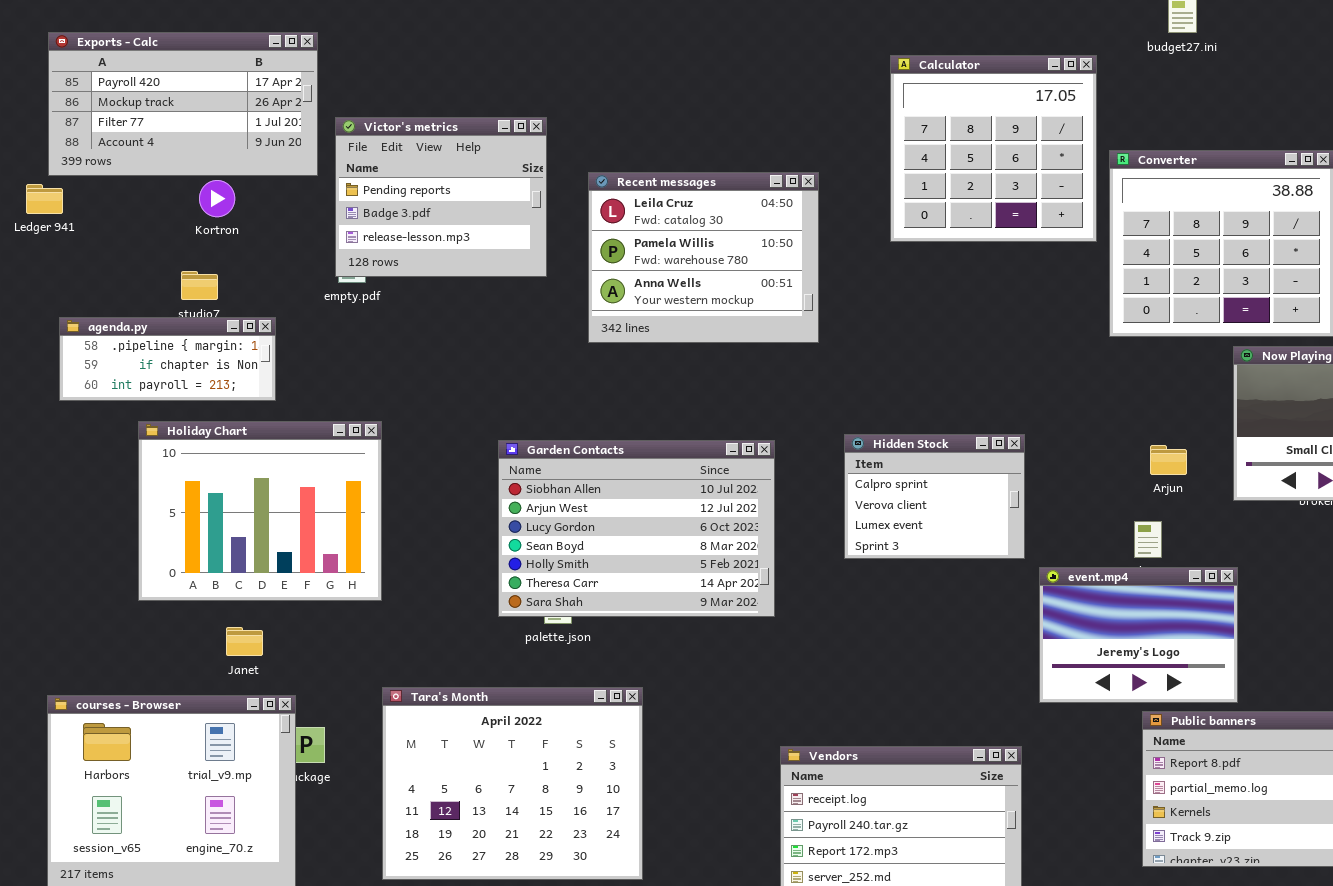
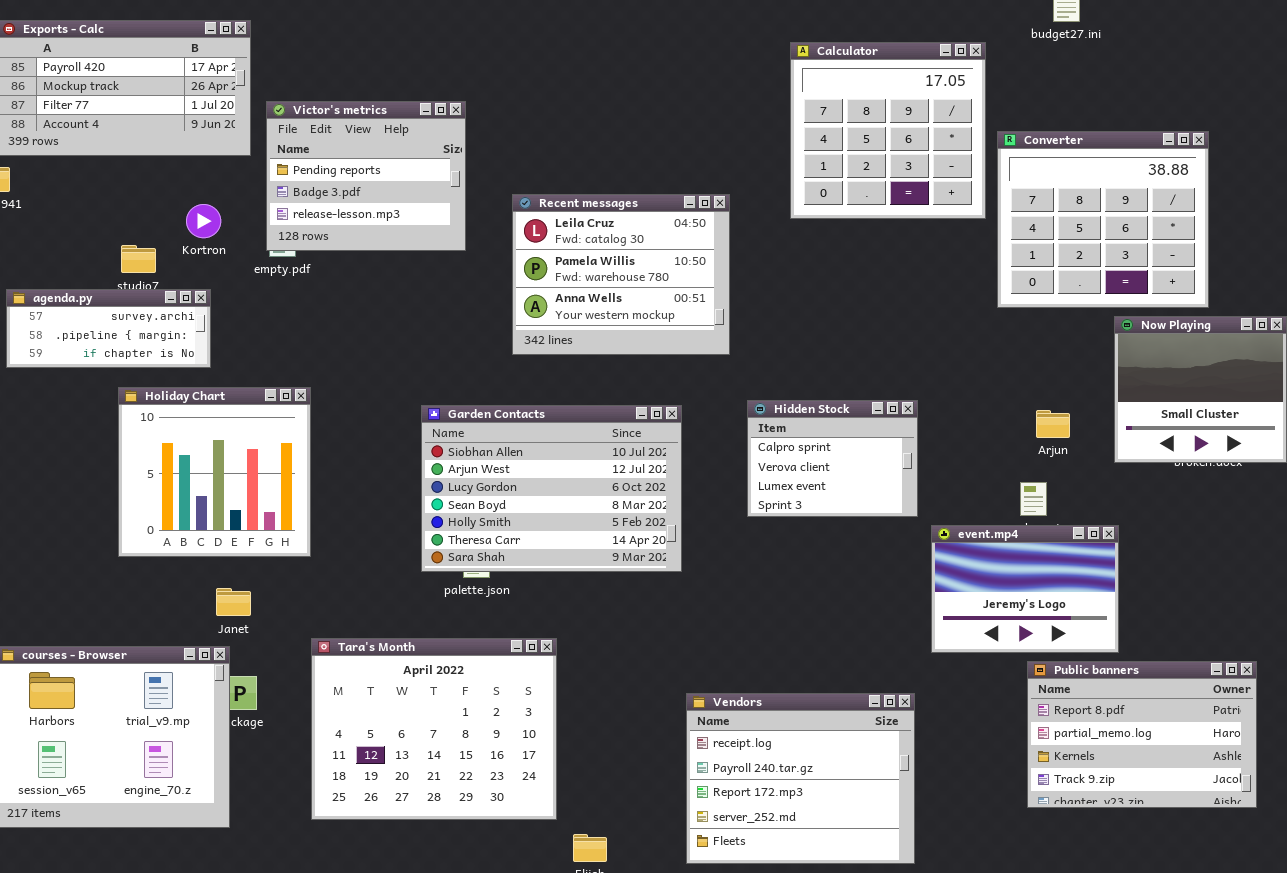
Recent messages: [588,172,819,343] -> [512,194,730,355], moved
Kortron: [199,180,235,217] -> [186,204,221,238], moved
agenda.py: [59,317,276,401] -> [6,289,211,368], scrolled up 1 row
Holiday Chart: [138,421,382,601] -> [118,387,311,557], resized
Janet: [226,627,263,656] -> [216,588,251,616], moved

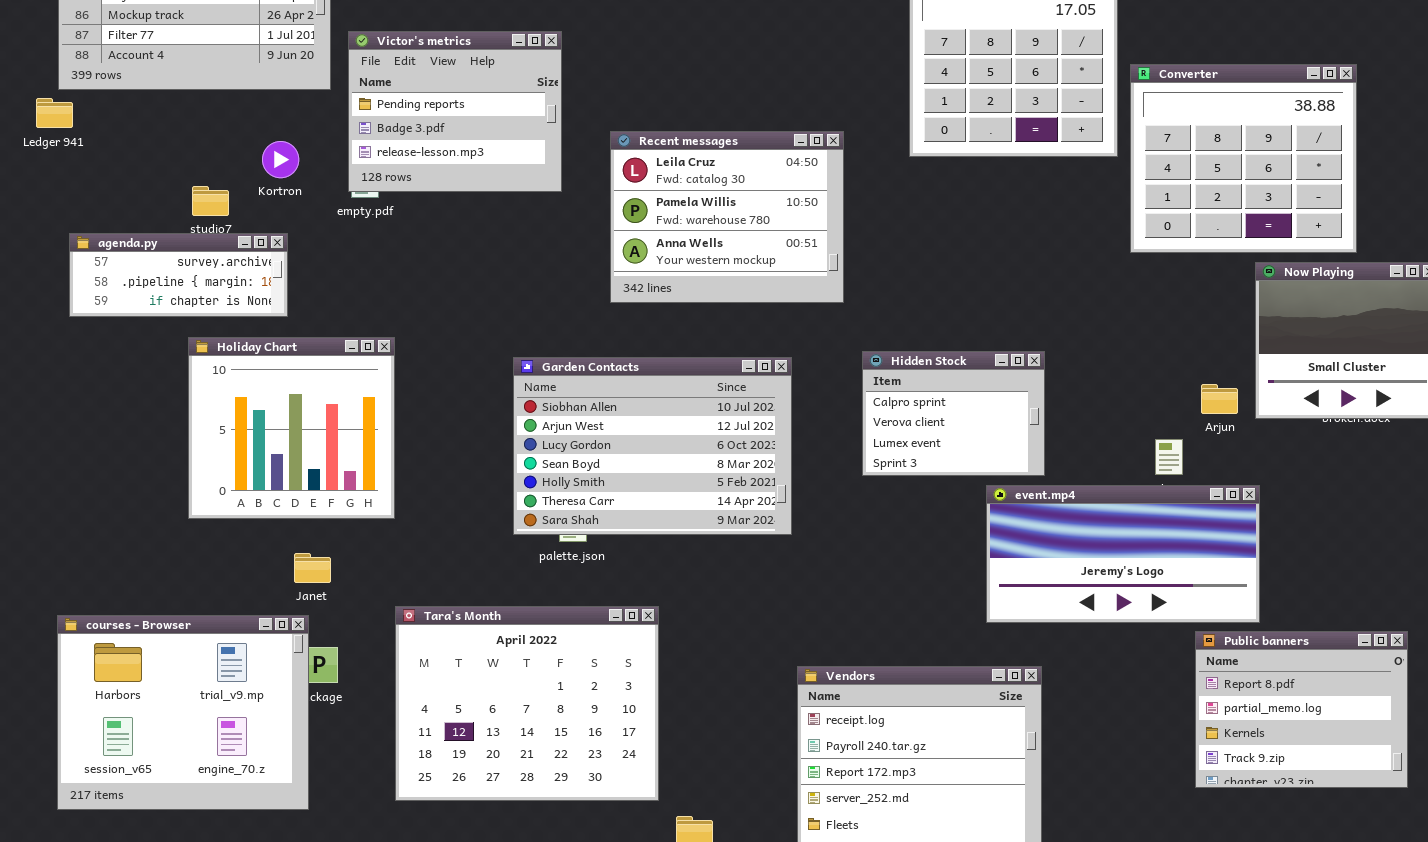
Arjun: [1036,410,1070,438] -> [1201,384,1238,414], moved
event.mp4: [931,525,1119,653] -> [986,485,1260,623], resized
Public banners: [1027,661,1257,808] -> [1195,631,1408,788], resized

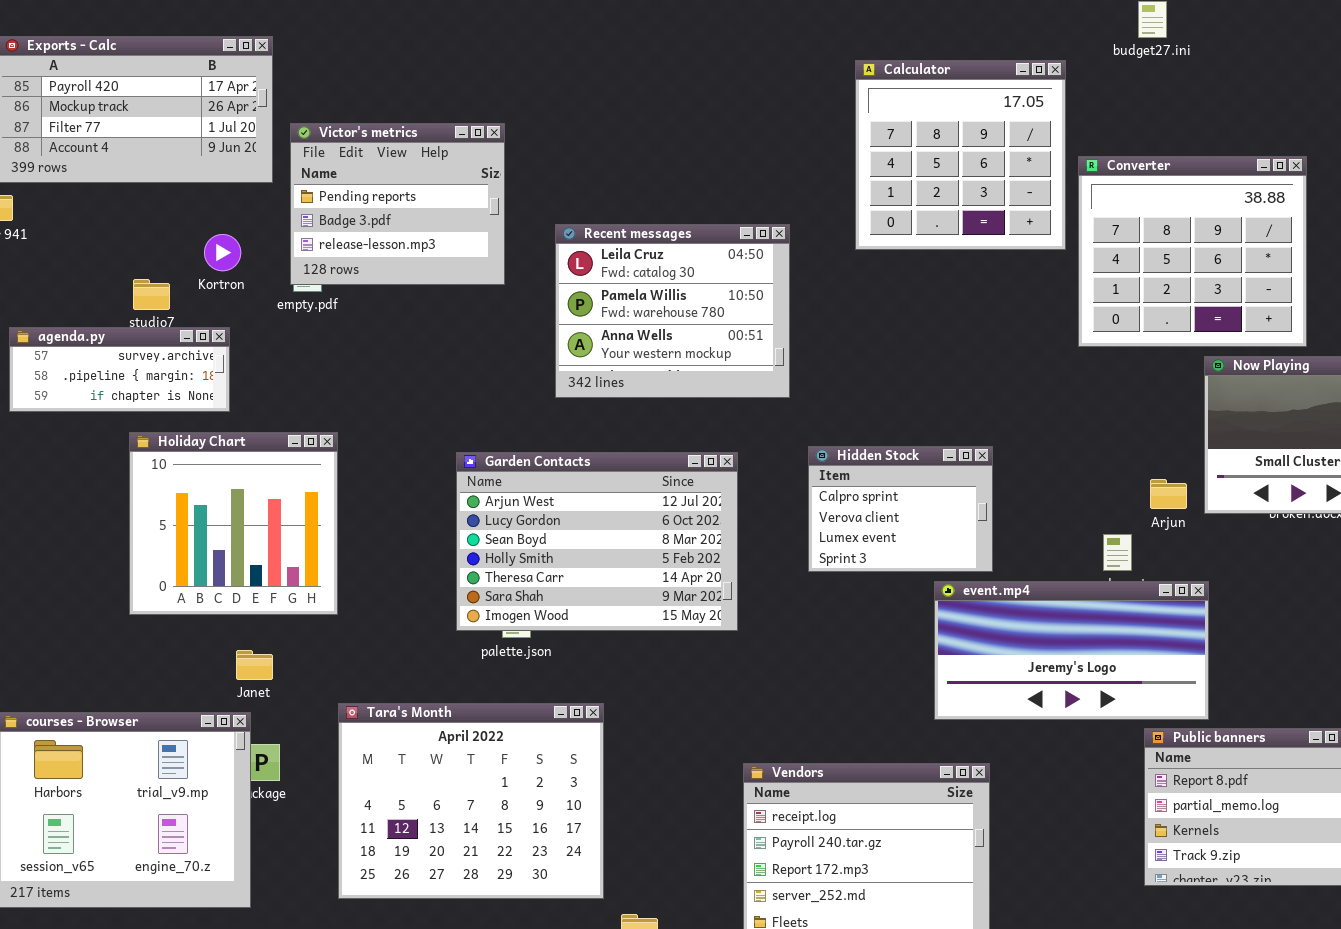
Garden Contacts: [513,357,792,535] -> [456,452,738,631], scrolled down 1 row

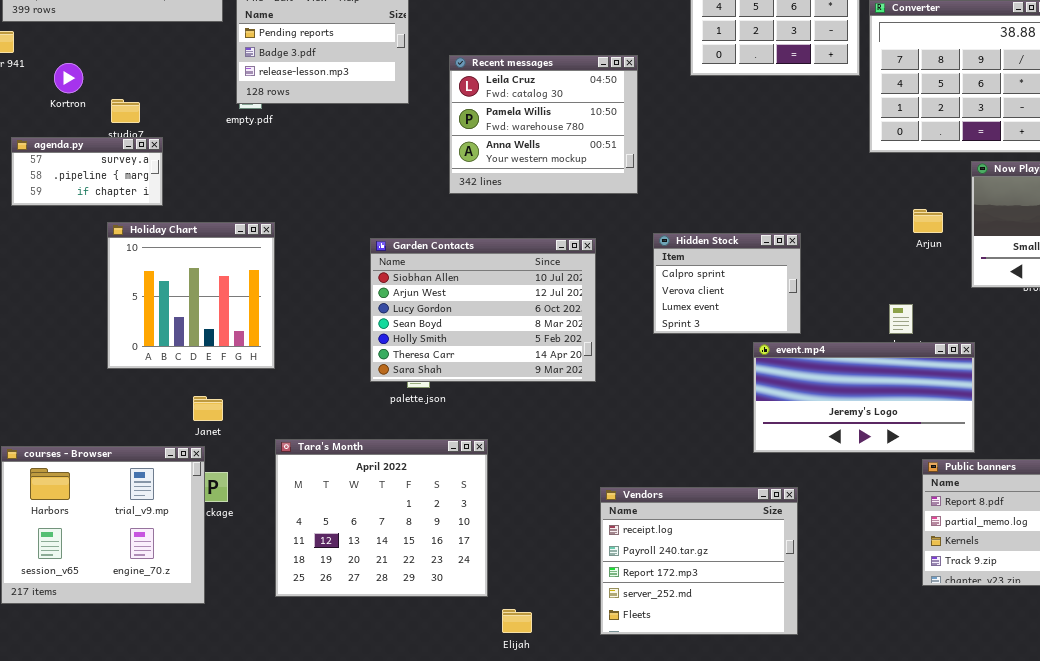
Kortron: [204,234,241,271] -> [54,63,83,93], moved
agenda.py: [9,327,230,412] -> [11,137,163,206], resized
Garden Contacts: [456,452,738,631] -> [370,238,596,382], scrolled up 1 row
Arjun: [1150,479,1187,509] -> [913,209,943,233], moved

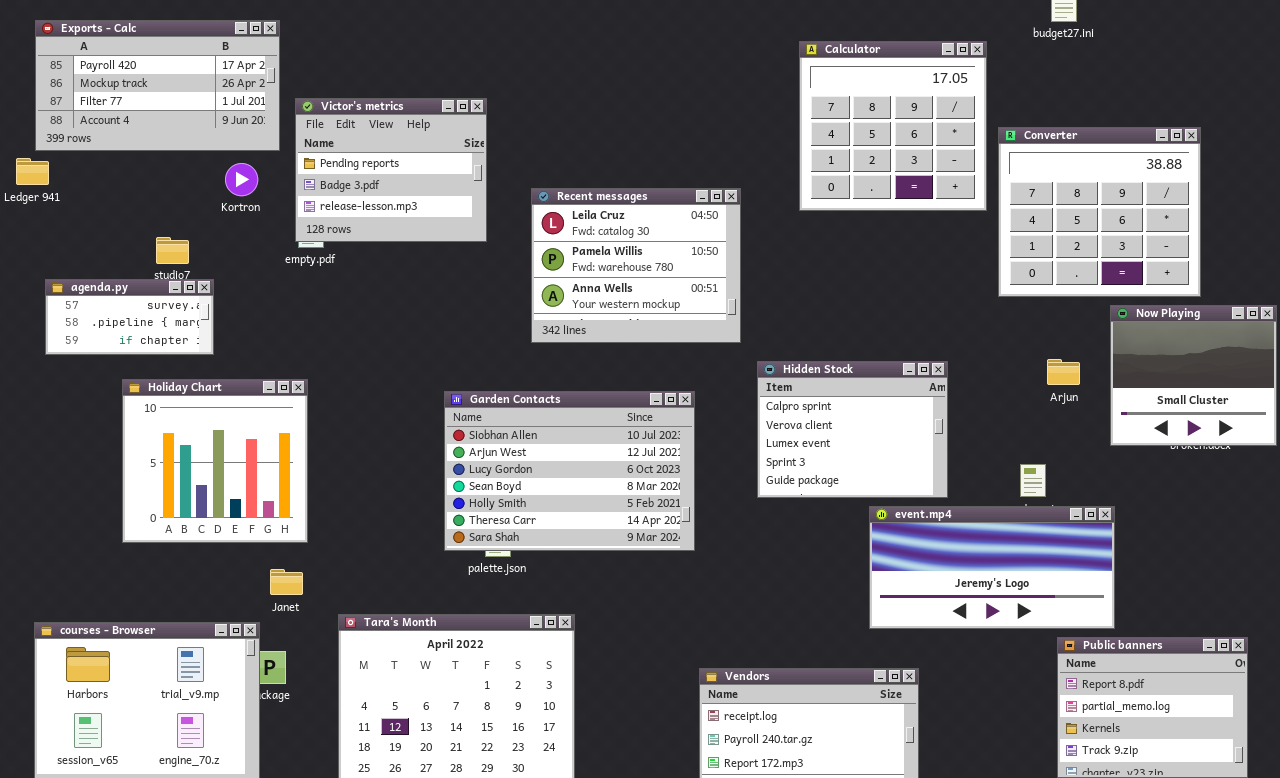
Kortron: [54,63,83,93] -> [225,163,258,196], moved
Holiday Chart: [107,222,275,369] -> [122,379,308,543], moved
Hidden Stock: [653,233,801,334] -> [757,361,948,498], resized
Janet: [193,396,223,421] -> [270,569,303,595], moved

